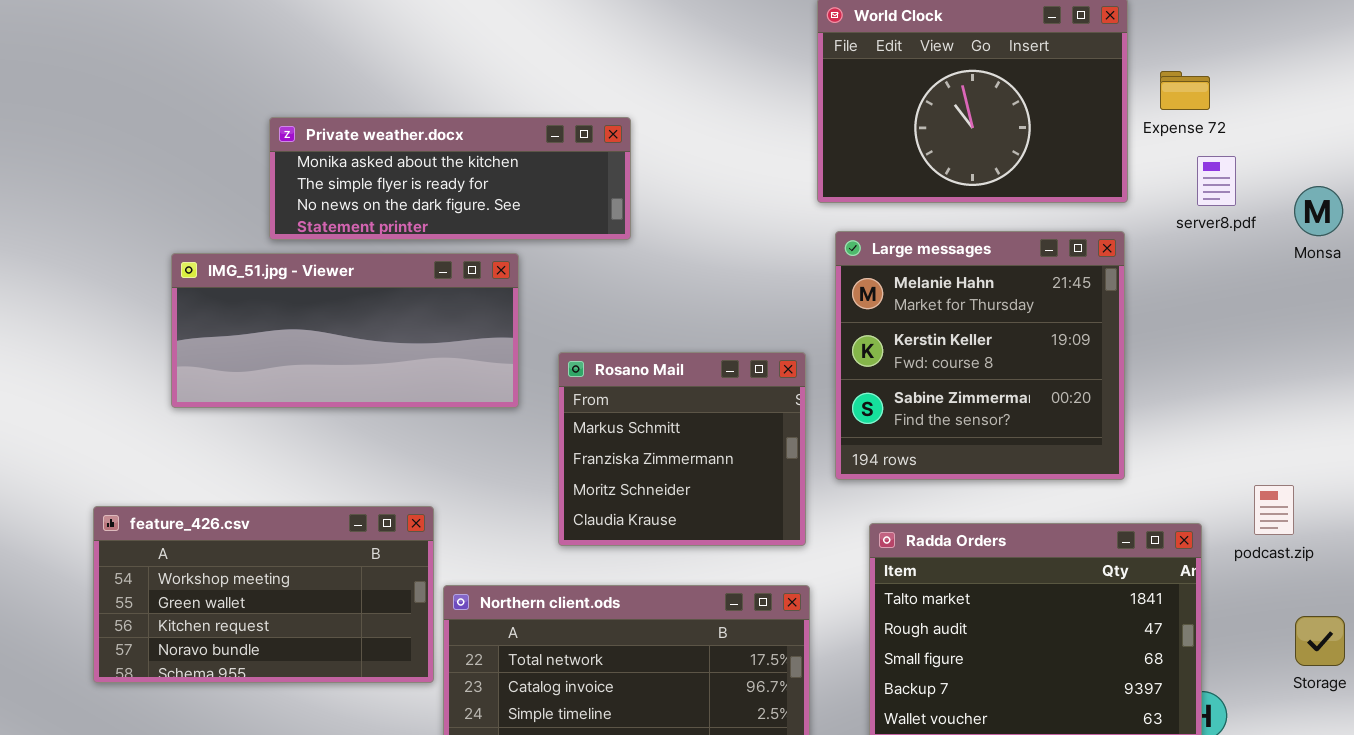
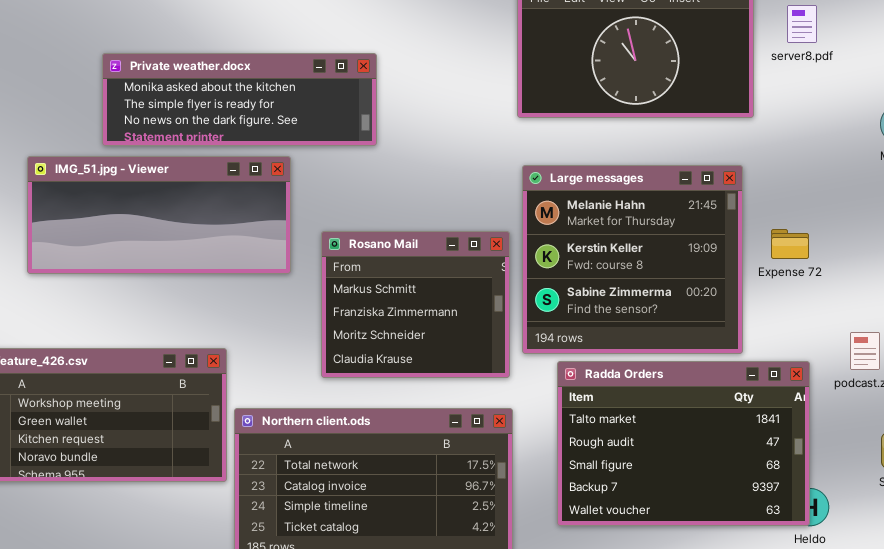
Expense 72: [1160,71,1210,110] -> [771,229,809,259], moved
server8.pdf: [1197,156,1236,206] -> [787,5,817,43], moved
Large messages: [835,231,1125,480] -> [522,165,743,354], moved

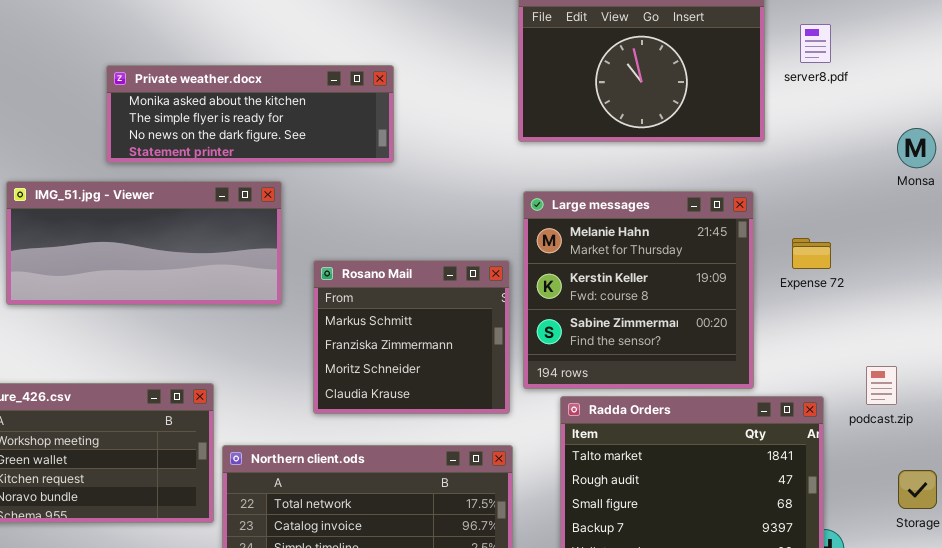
Private weather.docx: [102,53,377,146] -> [106,65,394,163], moved
Expense 72: [771,229,809,259] -> [792,238,831,269], moved

